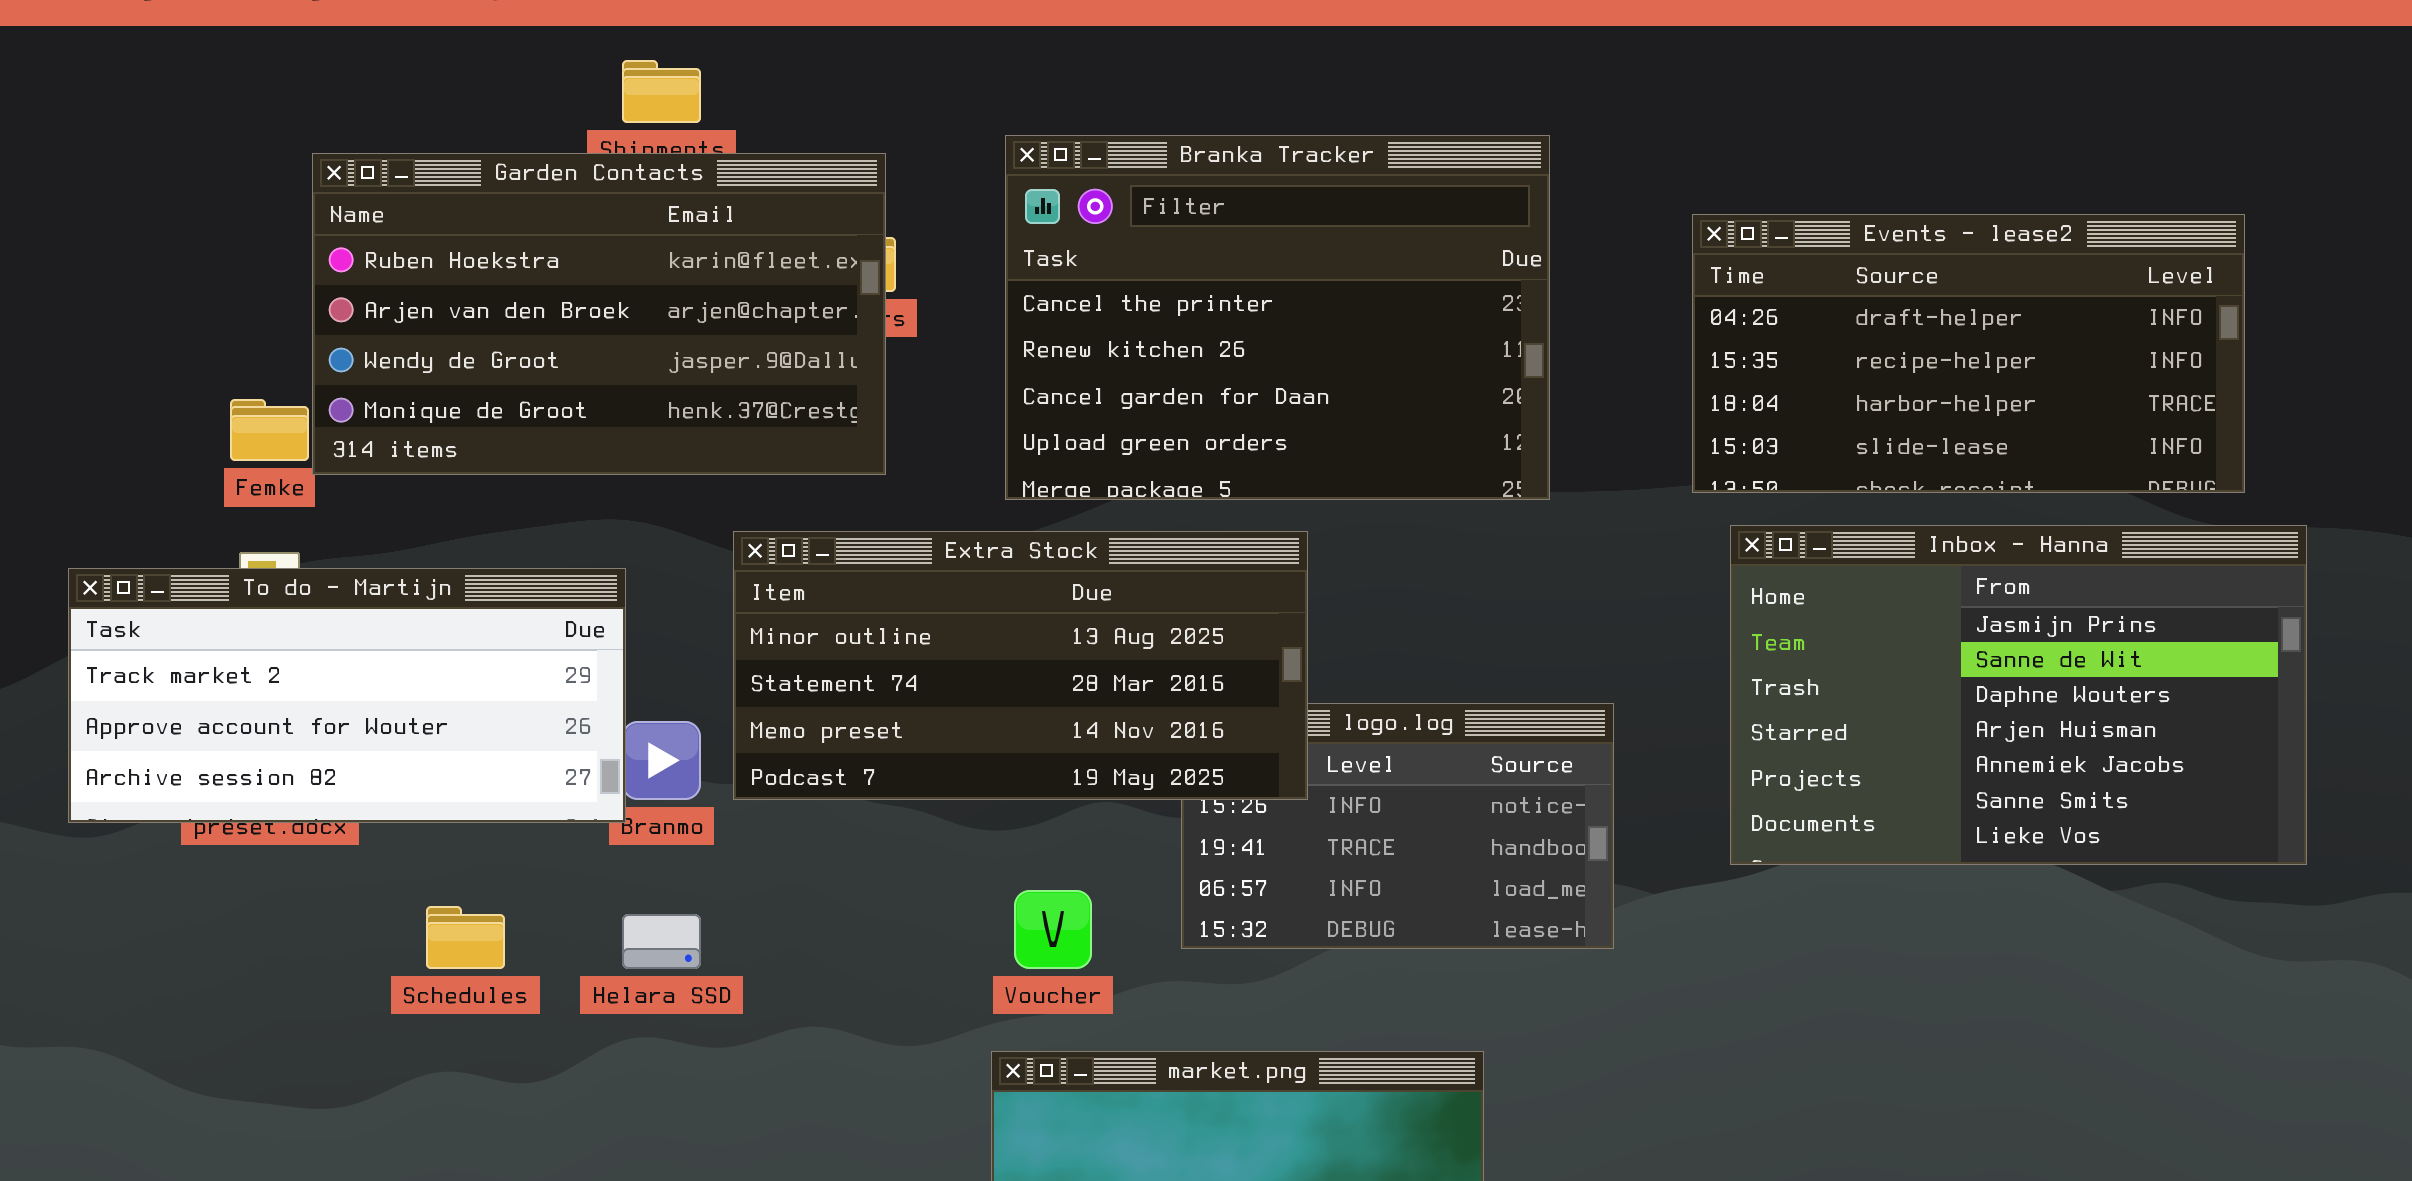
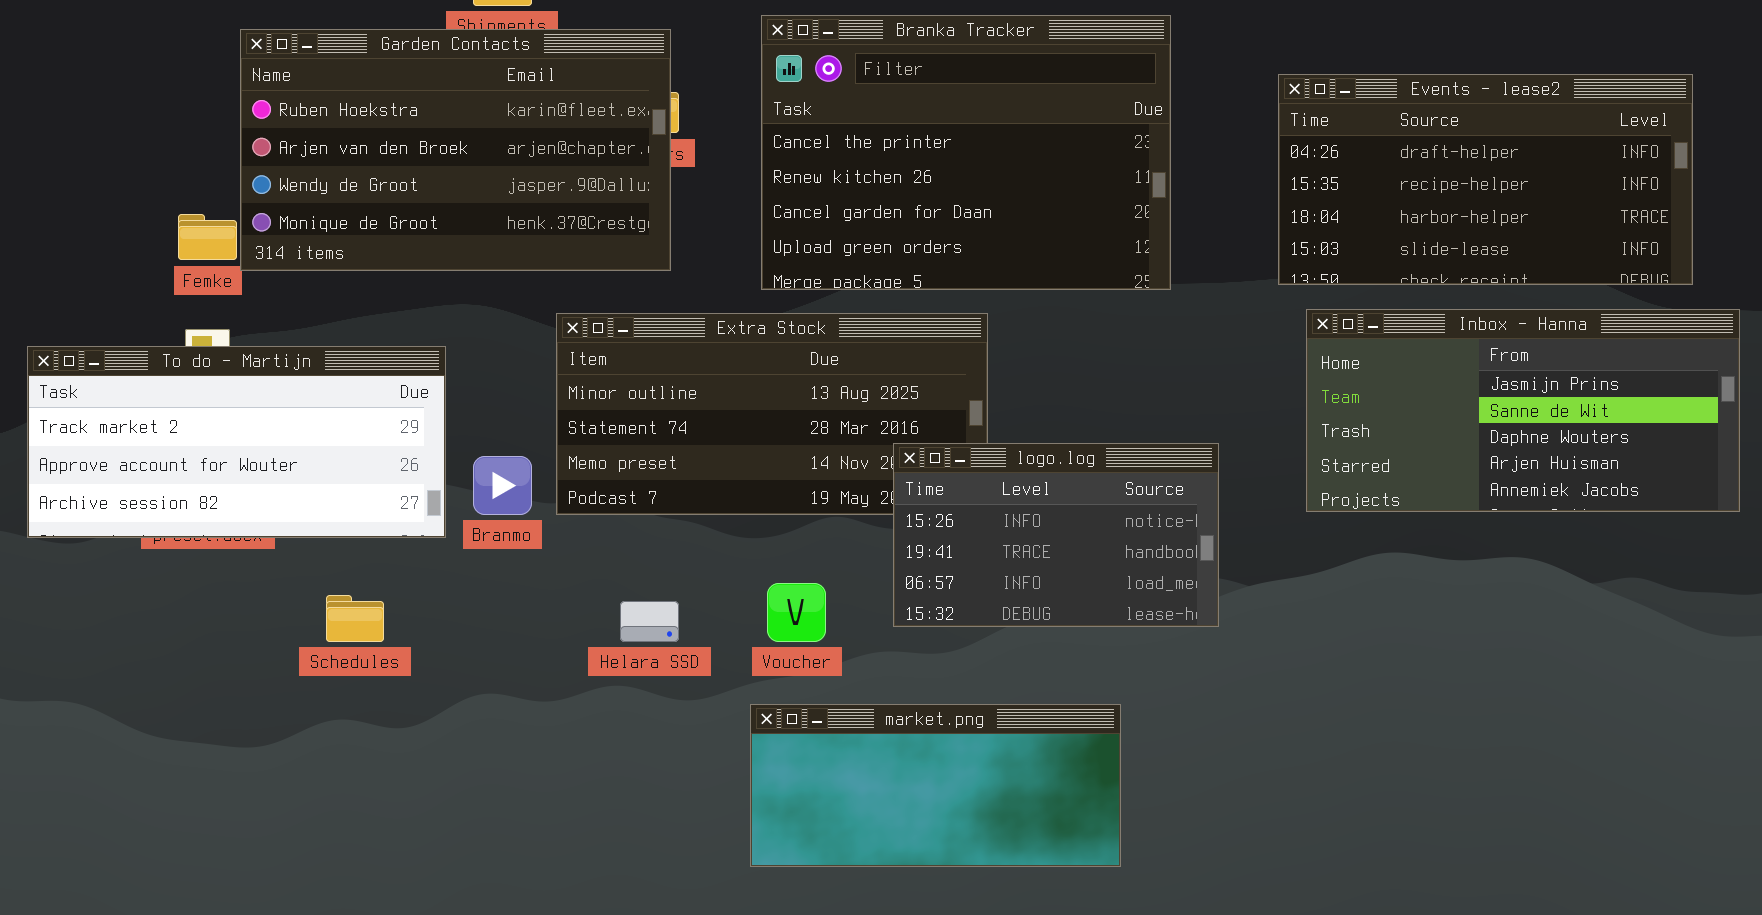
Inbox - Hanna: [1730,525,2307,865] -> [1306,309,1740,512], resized
To do - Martijn: [68,568,626,823] -> [27,346,446,538], moved
logo.log: [1181,703,1614,949] -> [893,443,1219,627], raised
Helara SSD: [622,914,701,969] -> [620,601,679,642], moved

